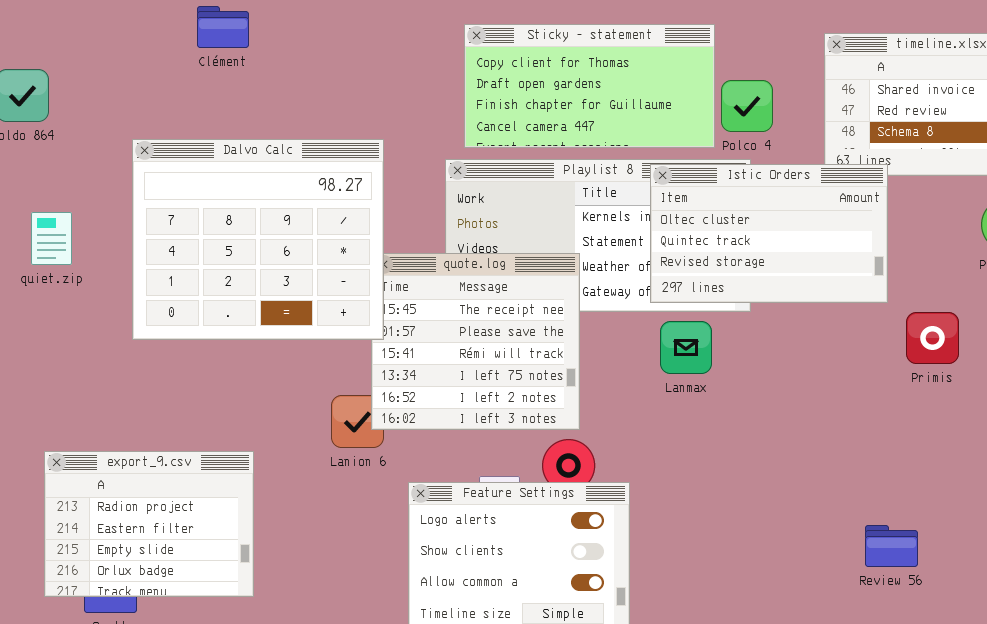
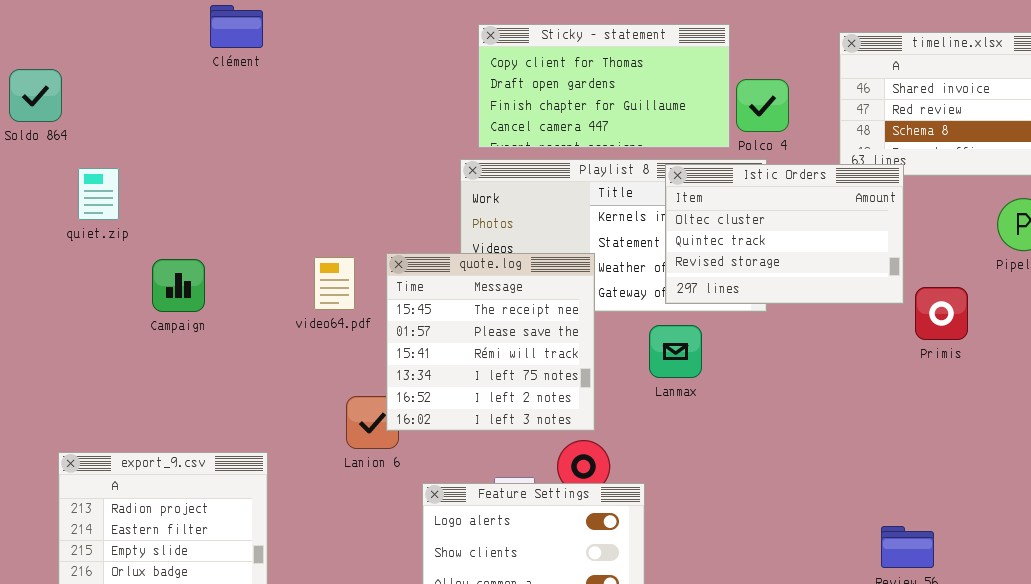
Dalvo Calc: [132,139,384,340] -> none, closed
quiet.zip: [31,212,72,265] -> [78,168,119,220], moved
Primis: [906,312,959,364] -> [915,287,968,340], moved
Lanmax: [660,321,712,374] -> [649,325,702,378], moved

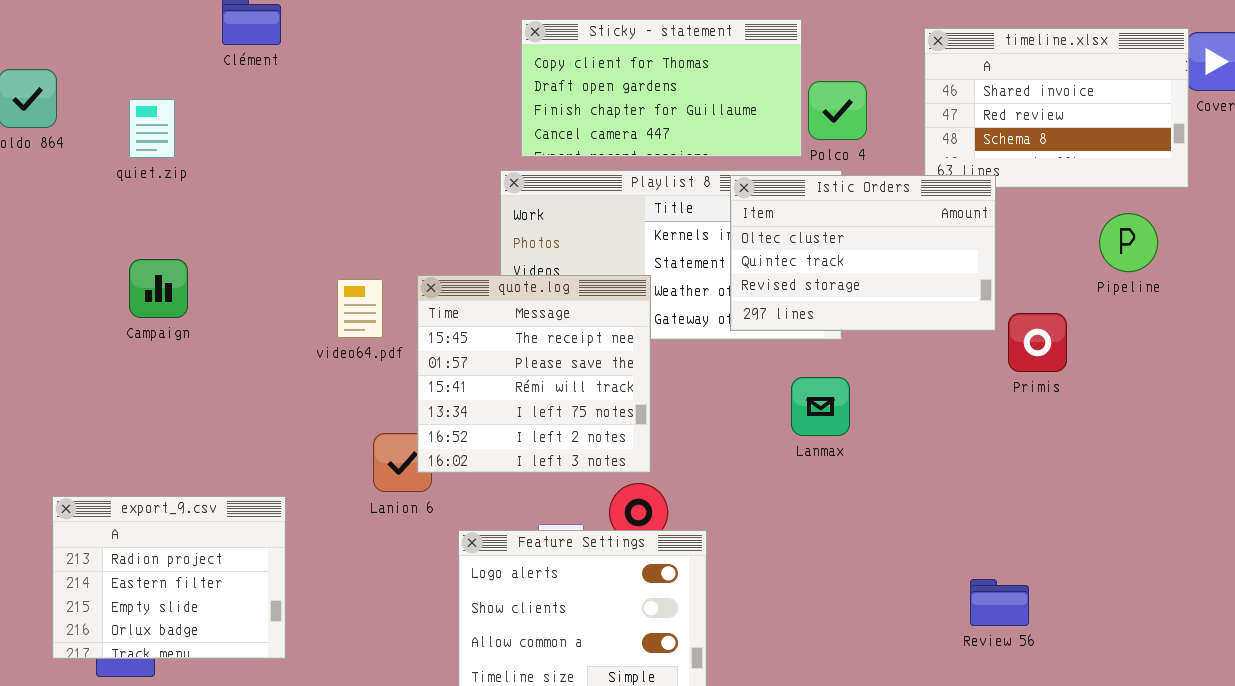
quiet.zip: [78,168,119,220] -> [129,99,175,158], moved
Campaign: [152,259,205,312] -> [129,259,188,318], moved
Lanmax: [649,325,702,378] -> [791,377,850,436], moved

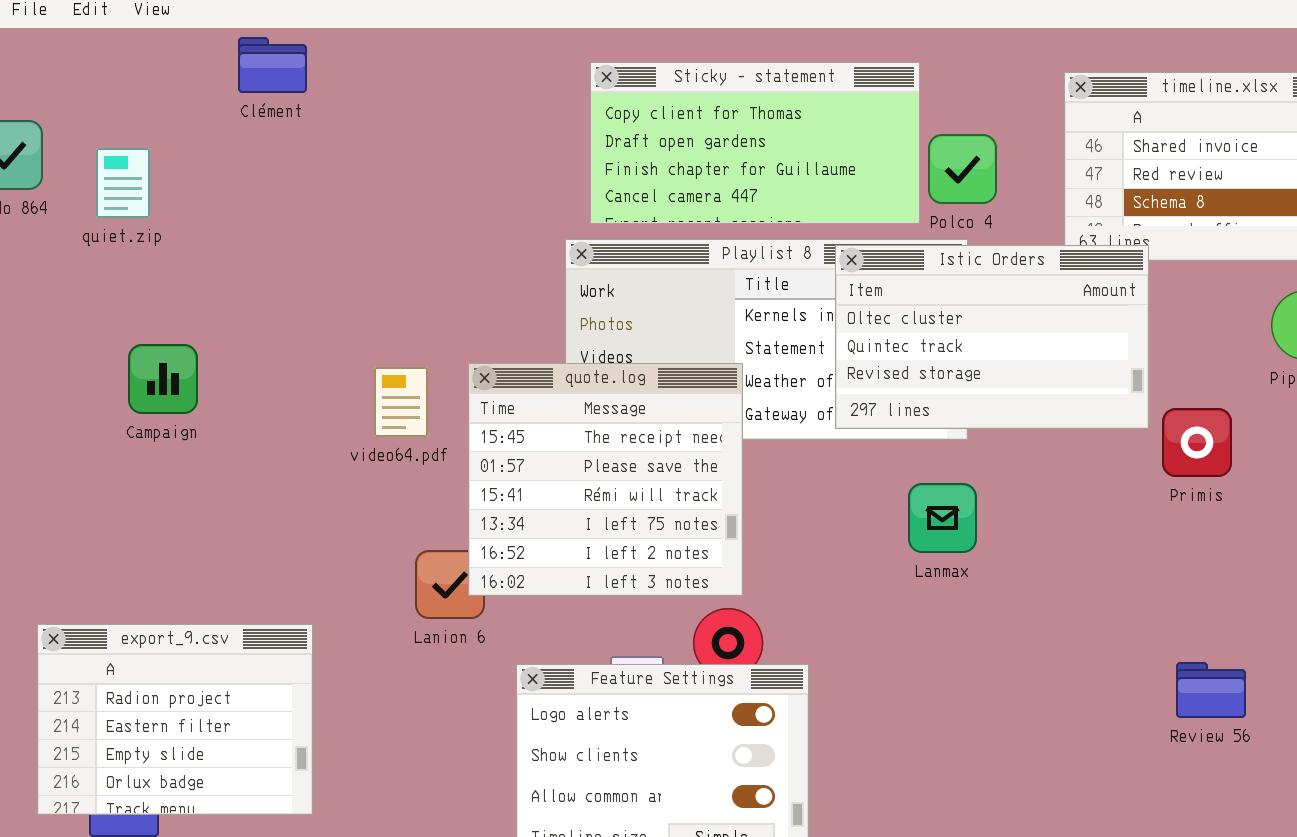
quiet.zip: [129,99,175,158] -> [96,148,150,218], moved
Review 56: [970,579,1029,626] -> [1176,662,1246,718], moved

